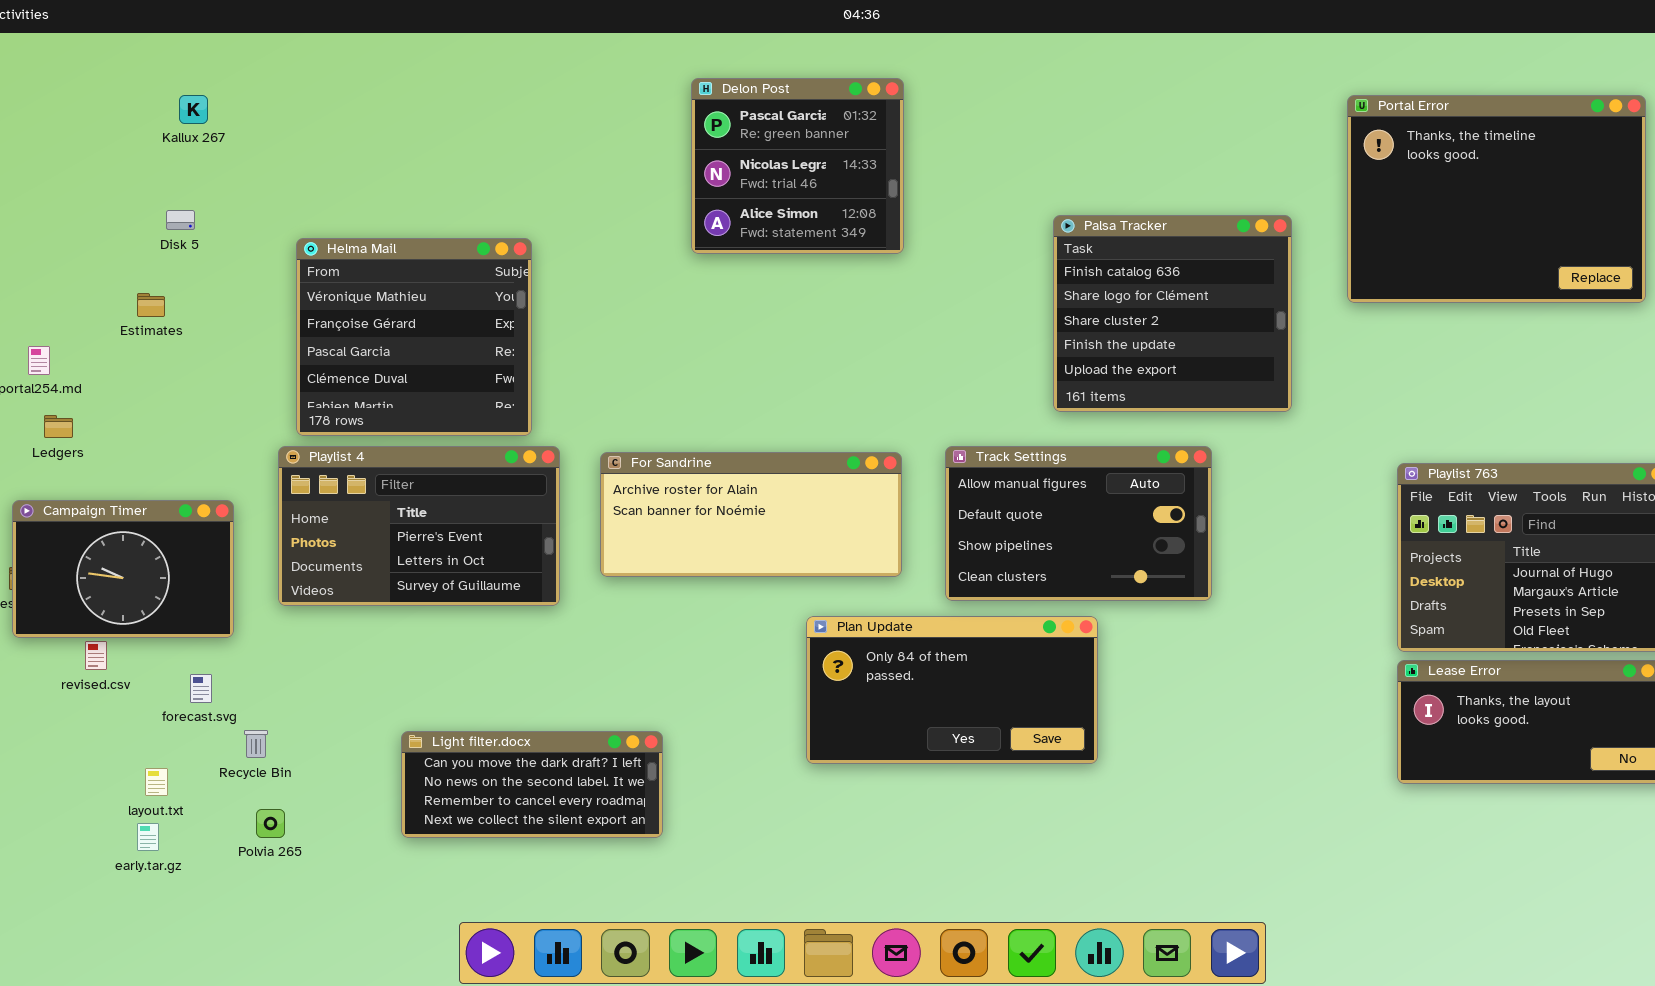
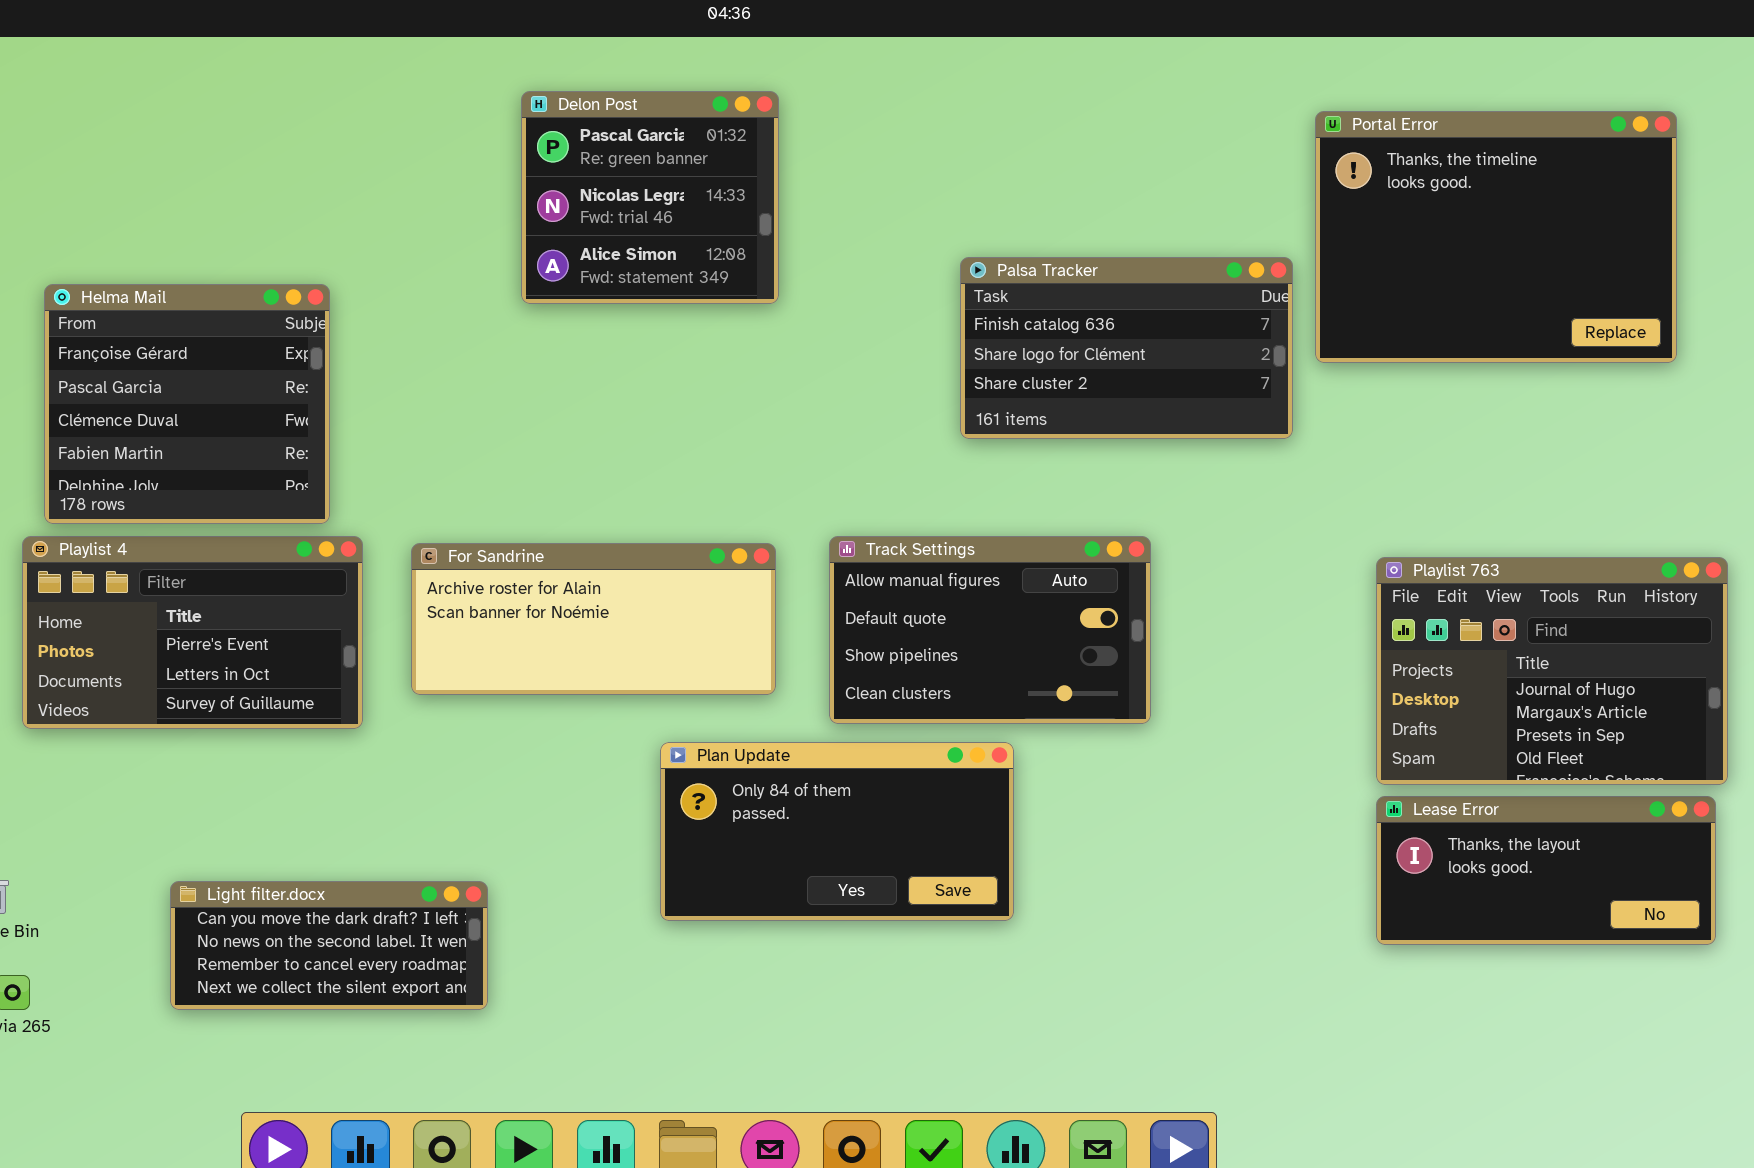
Palsa Tracker: [1053,215,1292,412] -> [960,257,1293,439], resized
Helma Mail: [296,238,532,436] -> [44,284,330,524], scrolled down 1 row

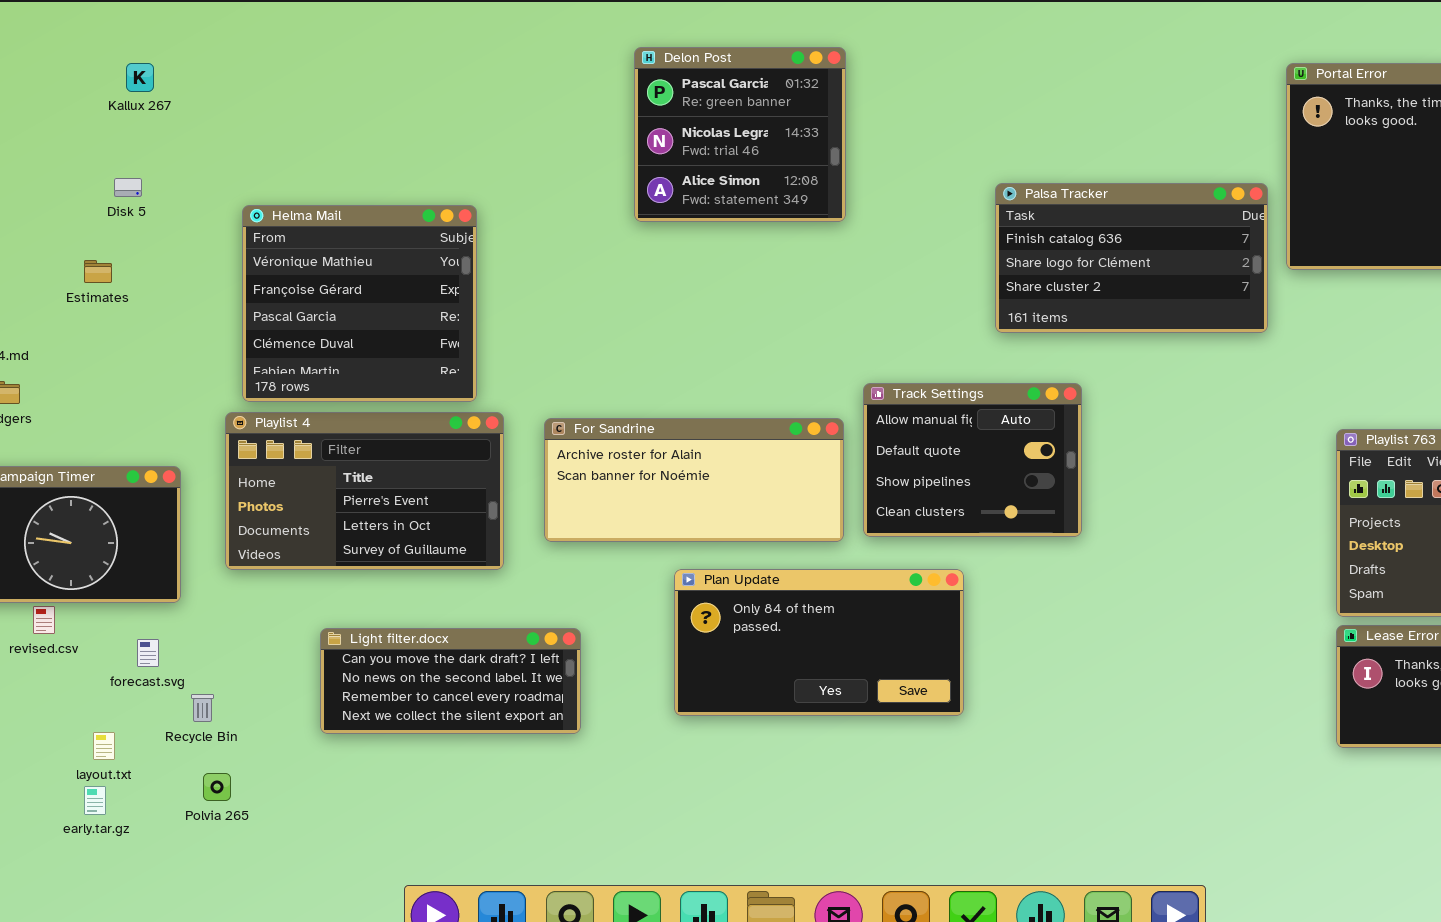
Helma Mail: [44,284,330,524] -> [242,205,477,402], scrolled up 1 row
Track Settings: [829,536,1151,724] -> [863,383,1082,537], moved, resized
Plan Update: [660,742,1014,921] -> [674,569,964,716], moved
Light filter.docx: [170,881,488,1010] -> [320,628,581,734], moved

